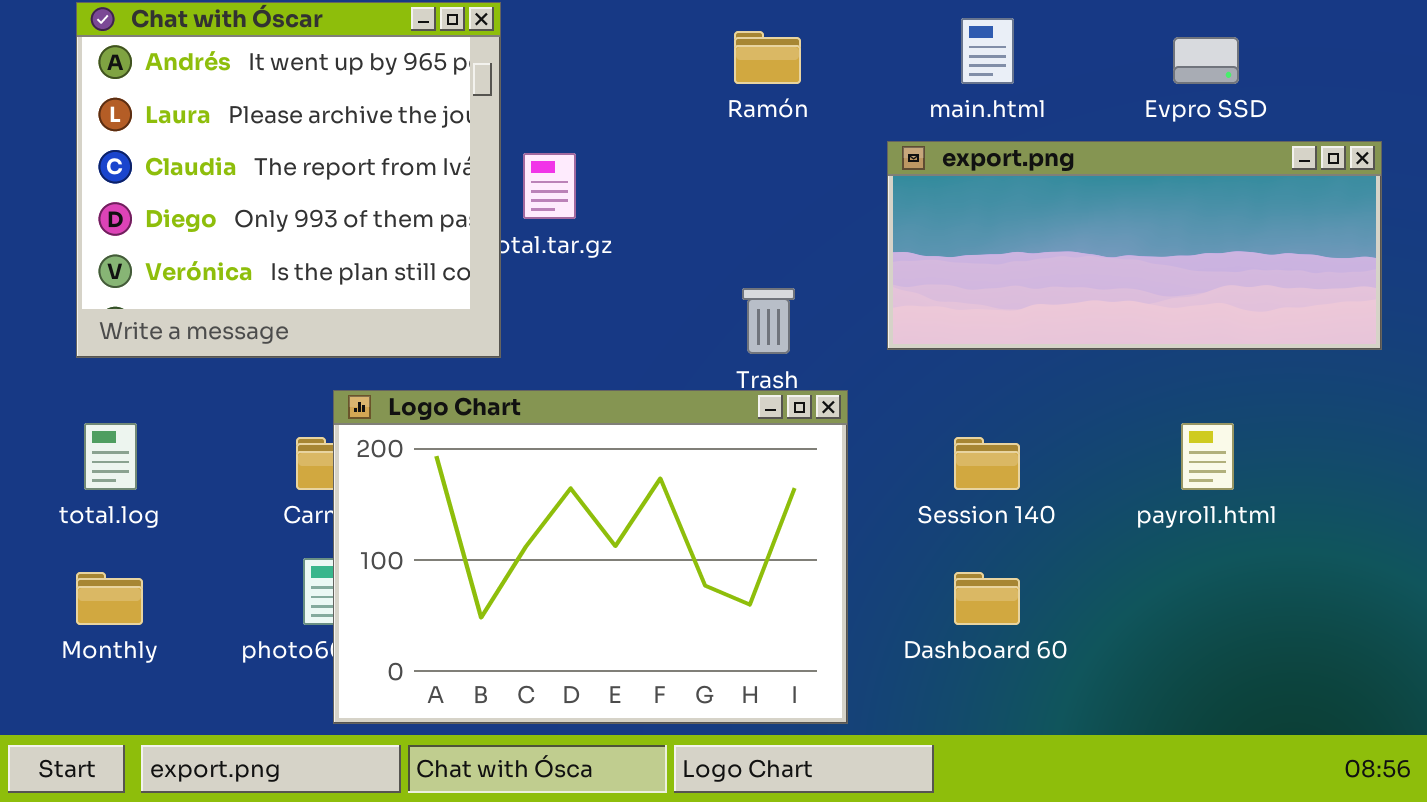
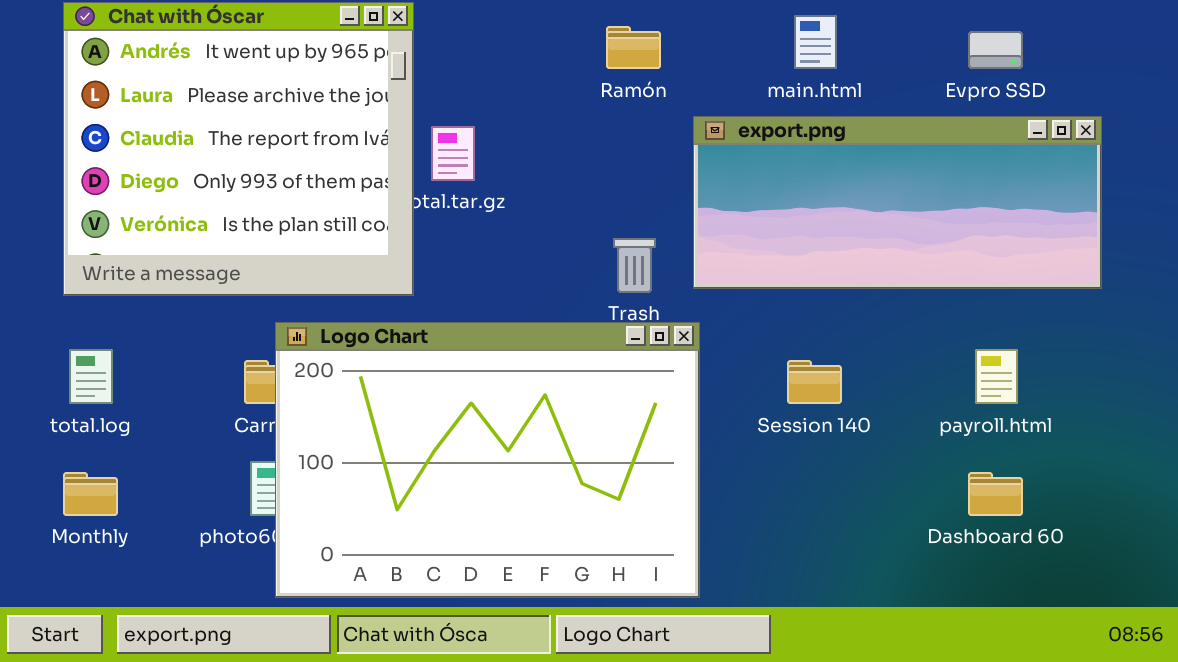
export.png: [887,141,1382,350] -> [693,116,1102,289], moved
Dashboard 60: [954,572,1020,625] -> [968,472,1023,516], moved

